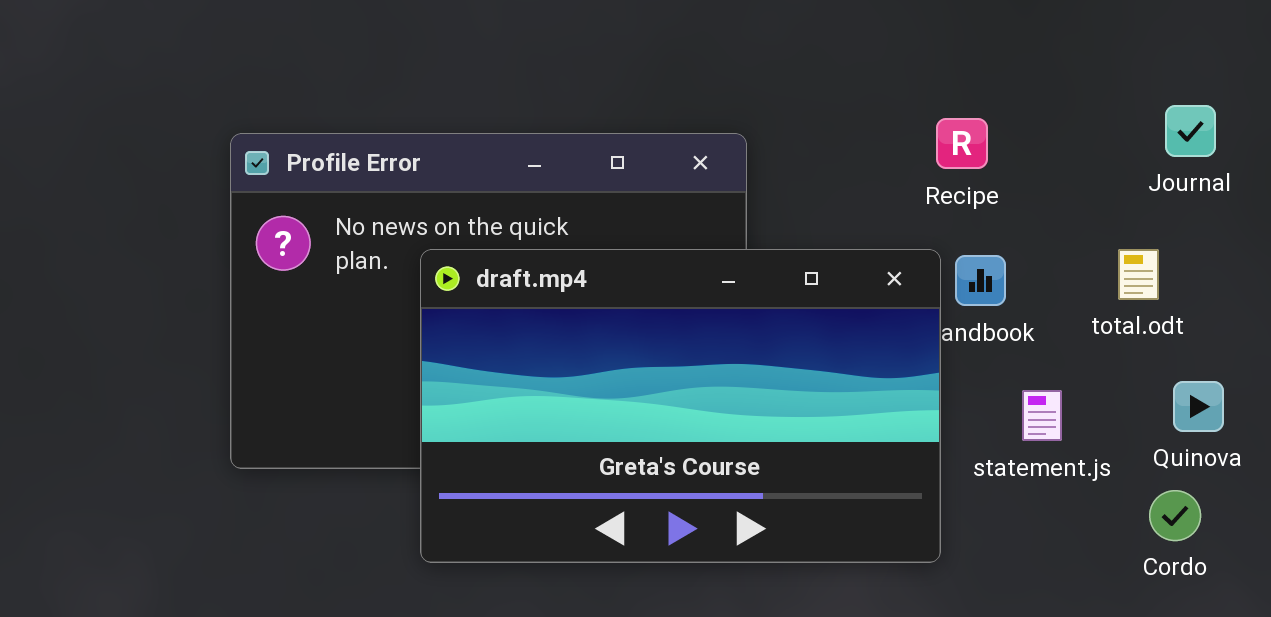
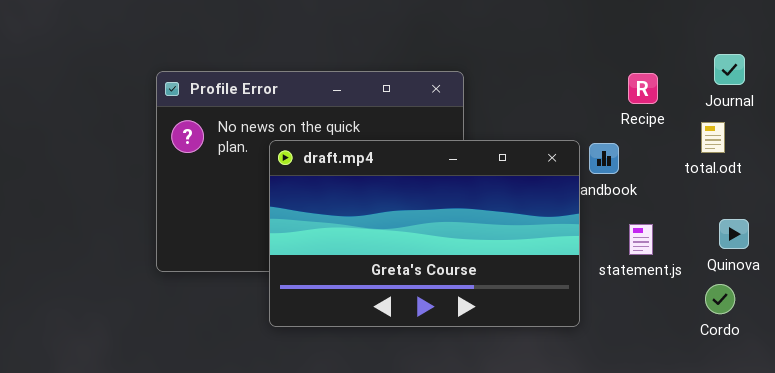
Recipe: [936,118,988,169] -> [628,73,658,104], moved
total.odt: [1118,249,1159,300] -> [701,122,725,153], moved

